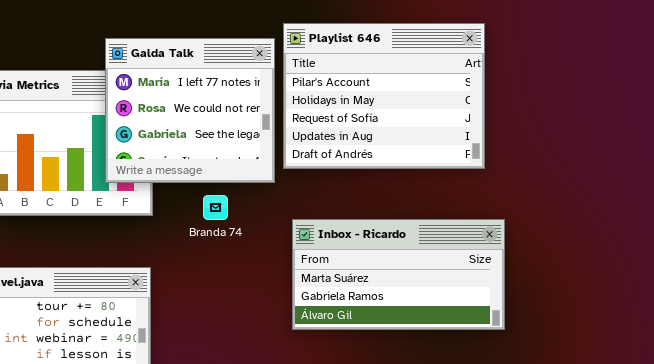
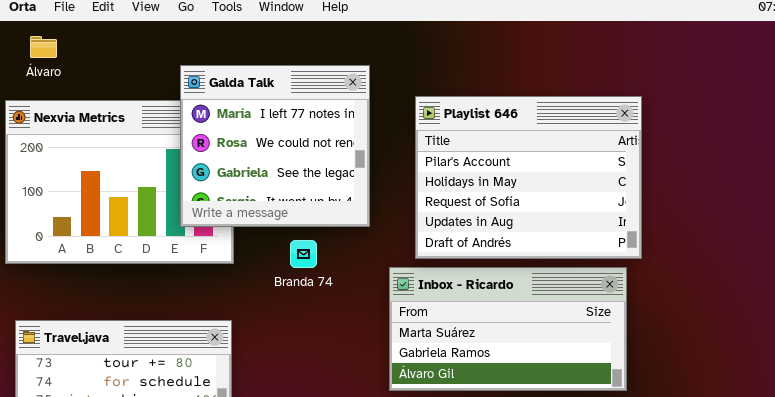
Playlist 646: [283,23,485,169] -> [415,96,642,259], moved

